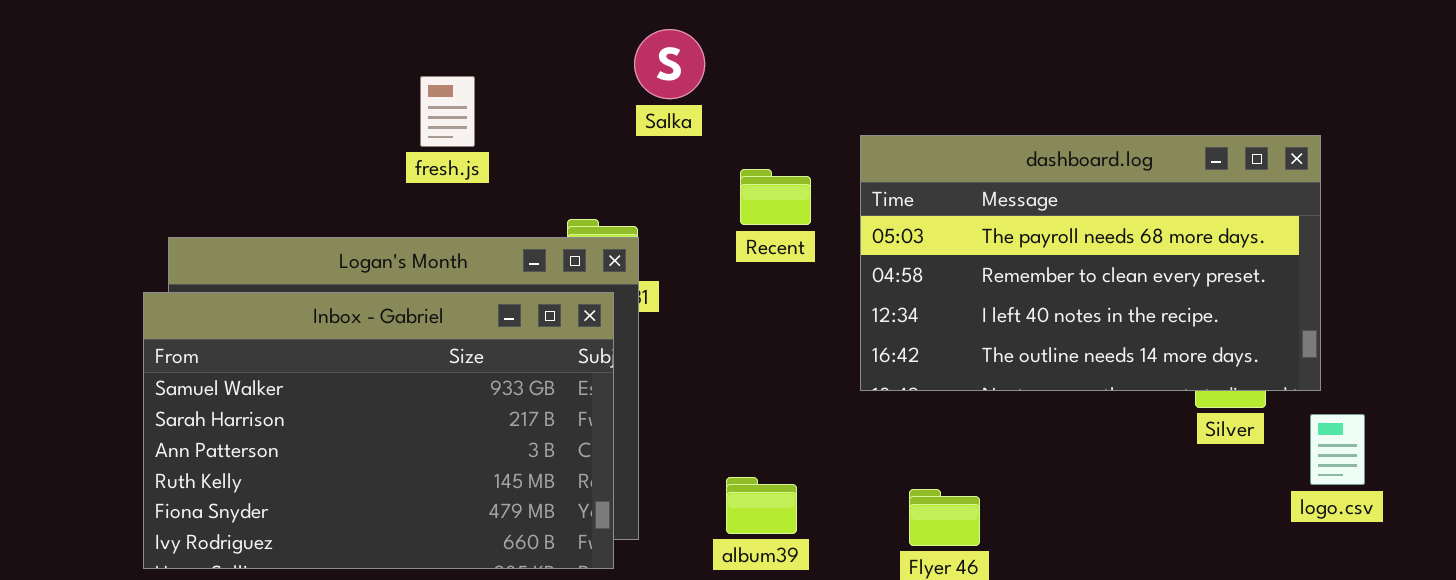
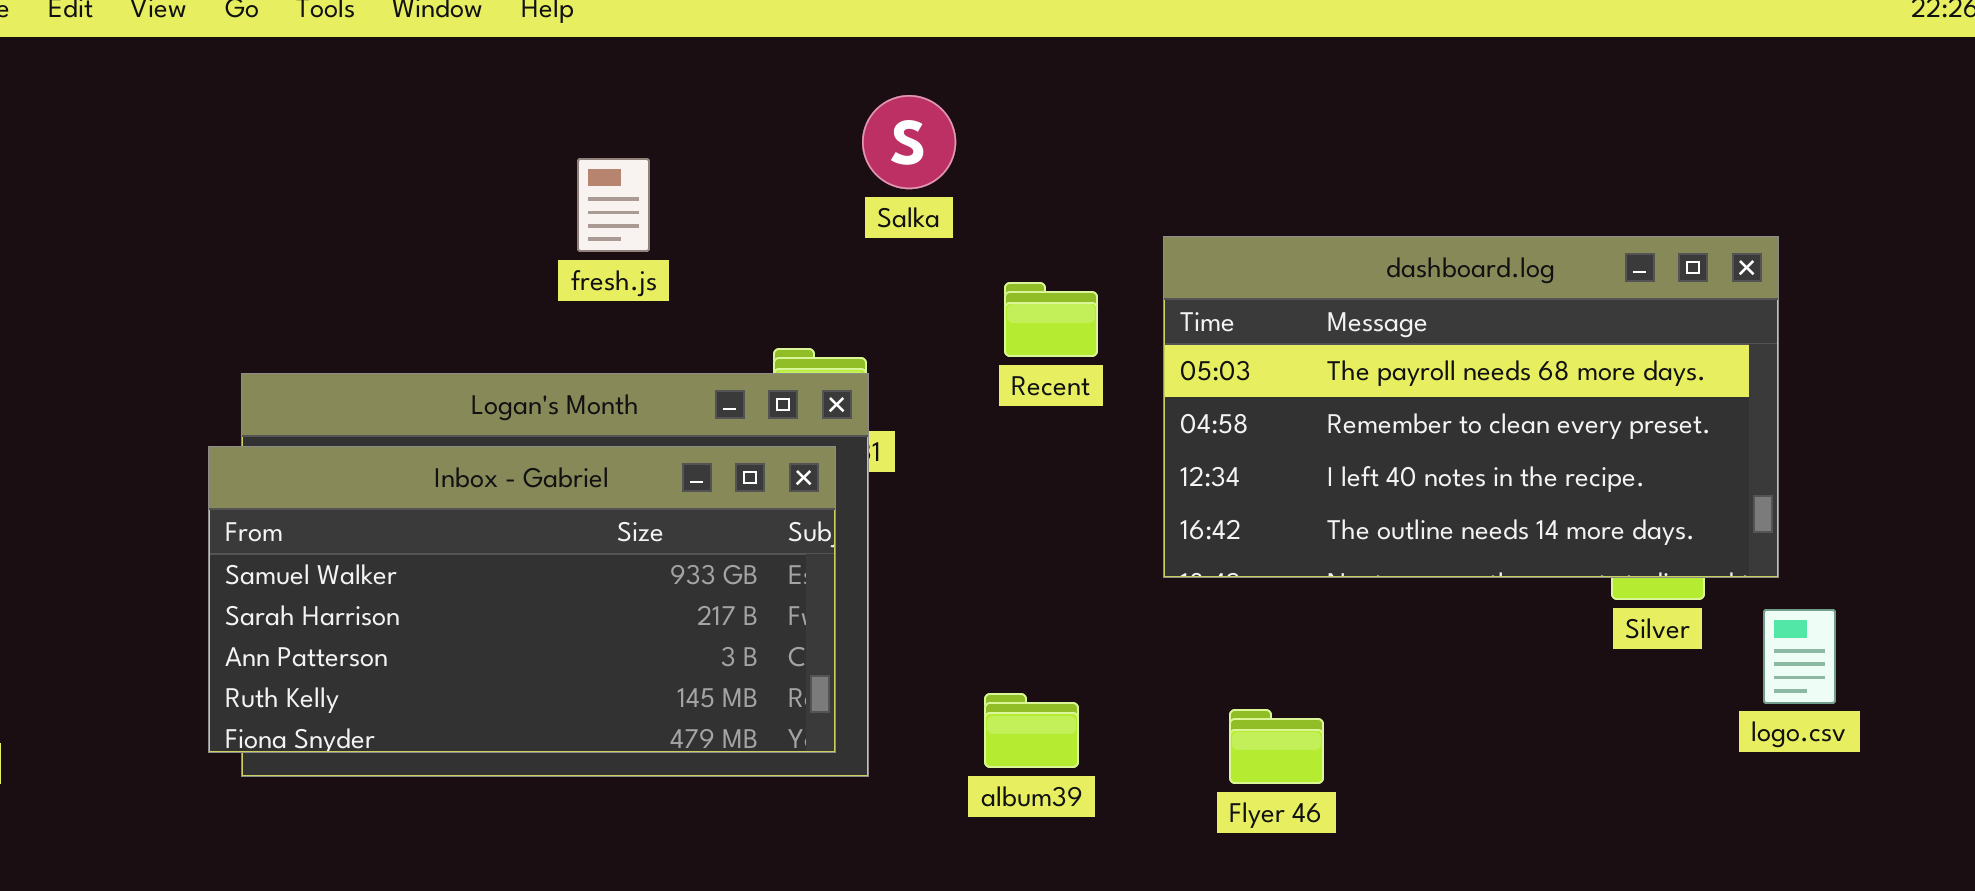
Inbox - Gabriel: [143,292,614,569] -> [208,446,836,753], resized

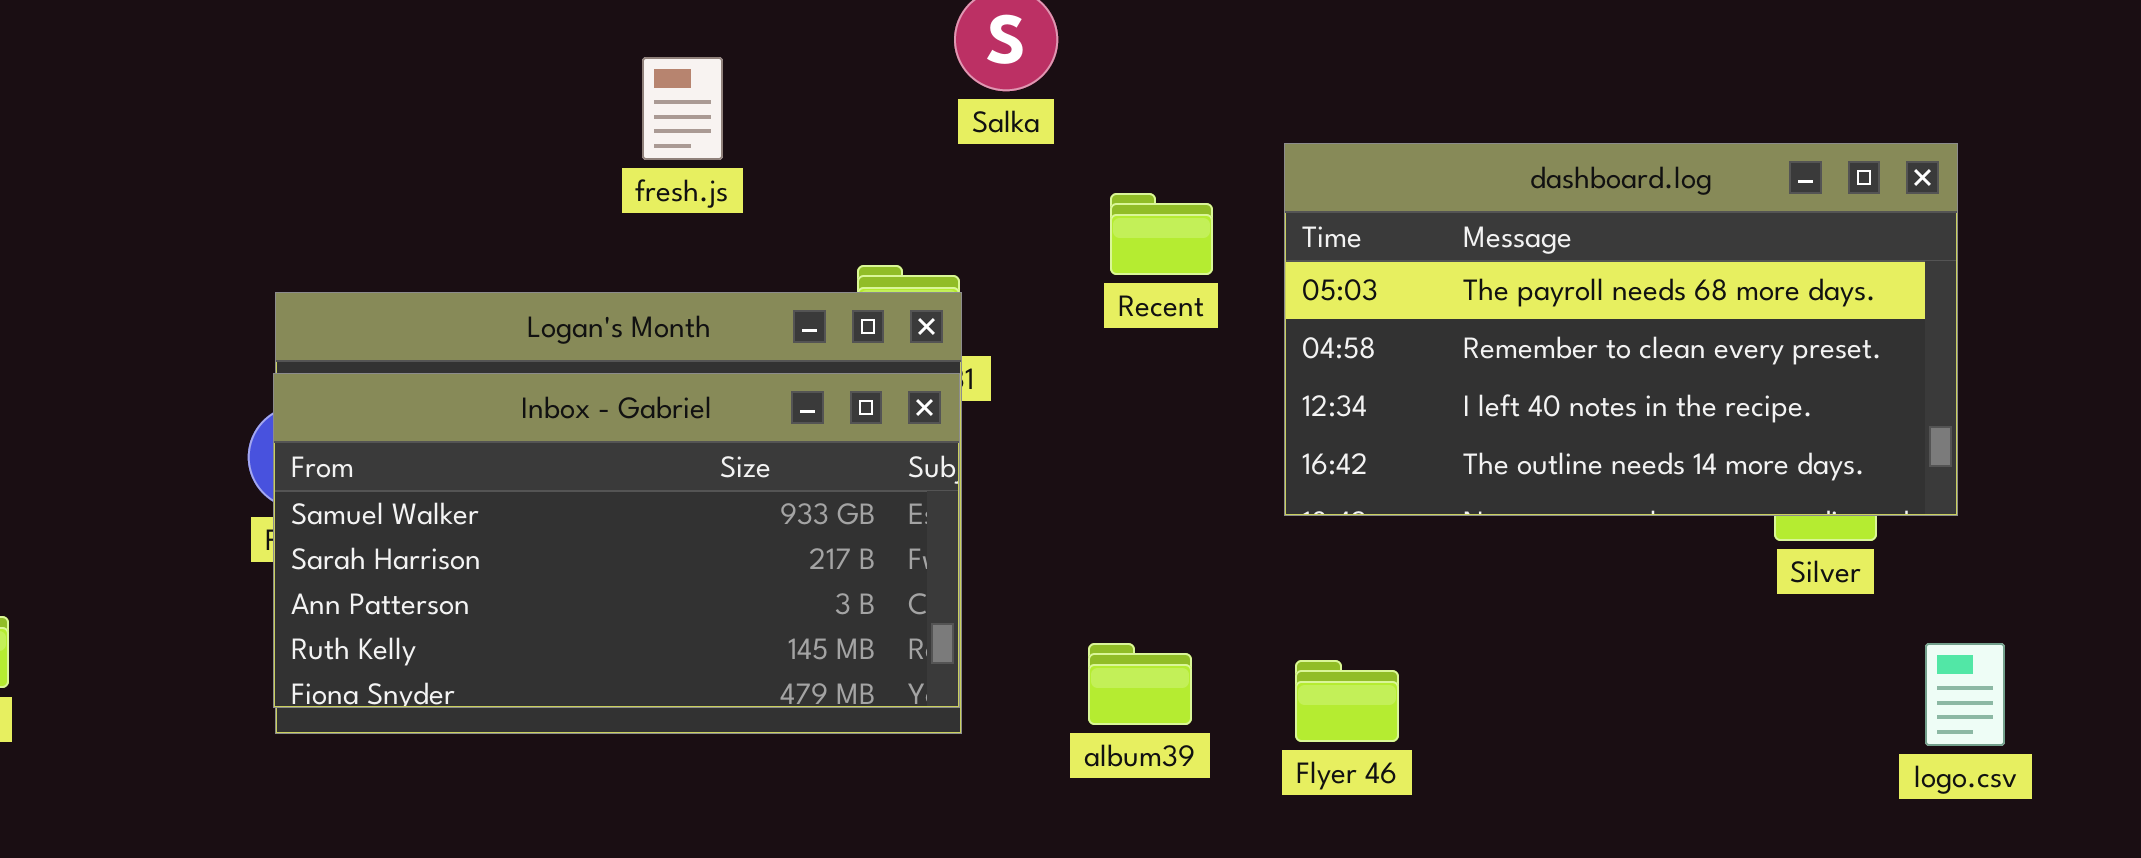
Inbox - Gabriel: [208,446,836,753] -> [273,373,960,708], moved
logo.csv: [1763,609,1836,704] -> [1925,643,2005,746], moved
Flyer 46: [1229,709,1324,784] -> [1295,660,1399,742], moved

